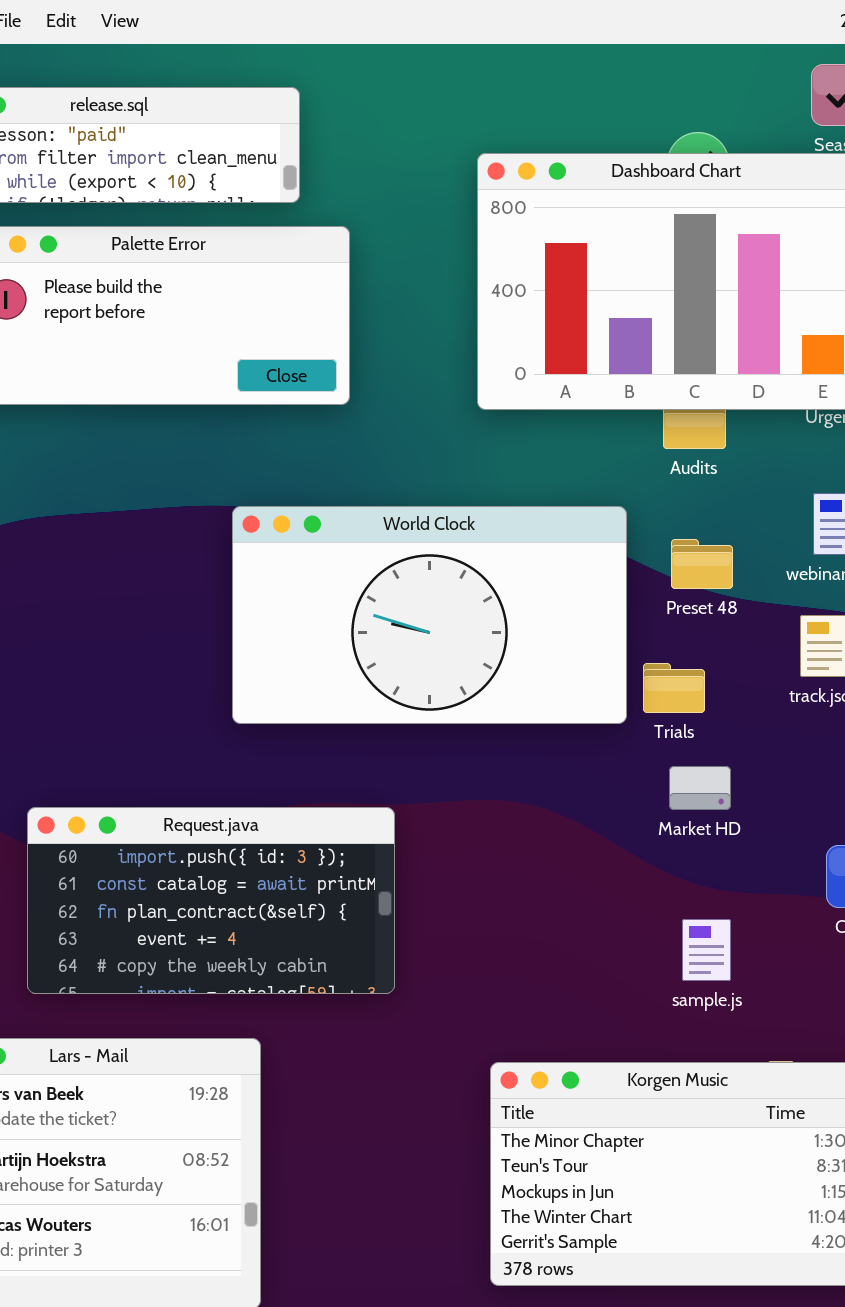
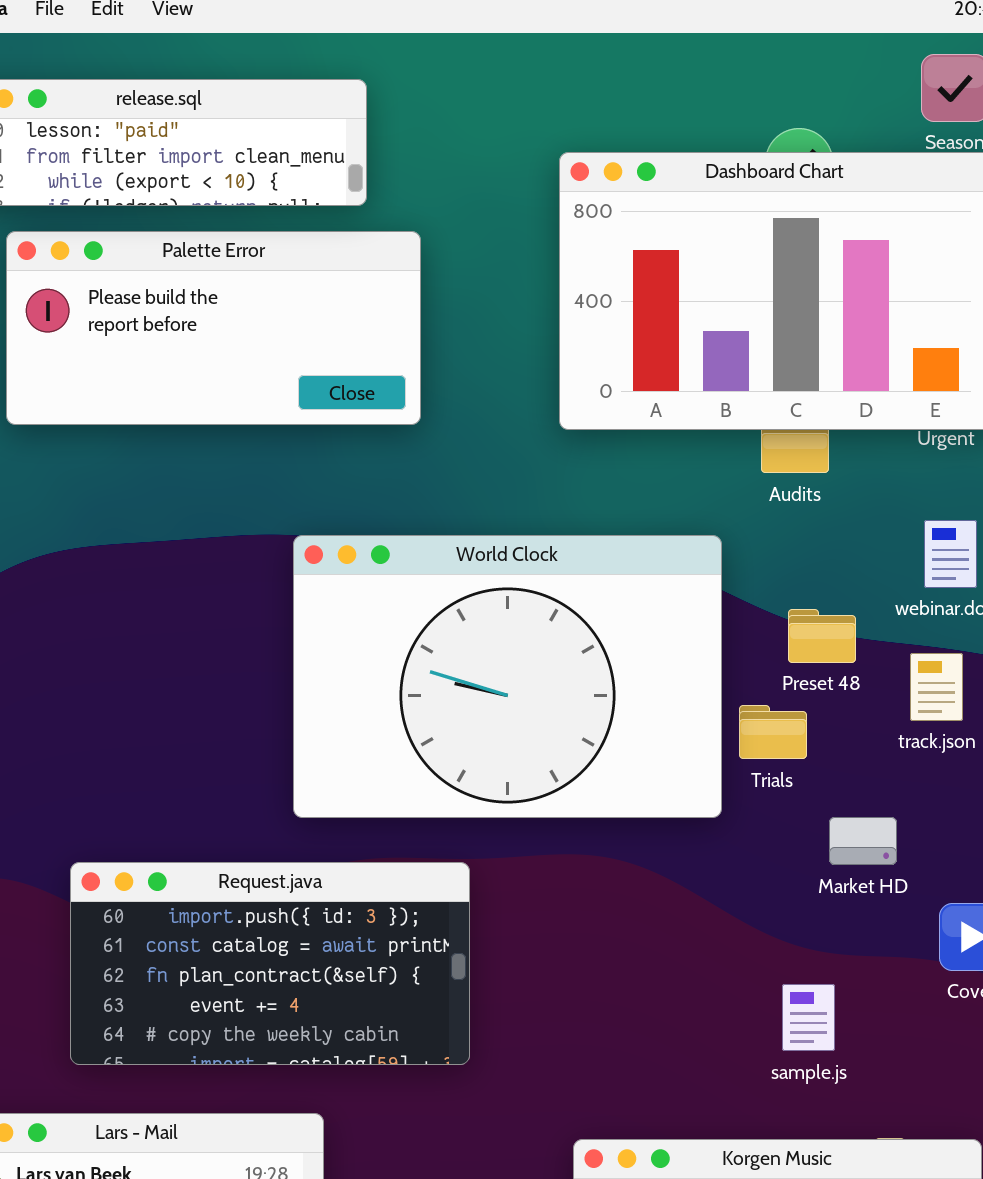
World Clock: [232,506,627,724] -> [293,535,722,818], resized
Preset 48: [671,539,733,589] -> [788,609,856,663], moved
Market HD: [669,766,731,810] -> [829,817,897,865], moved

